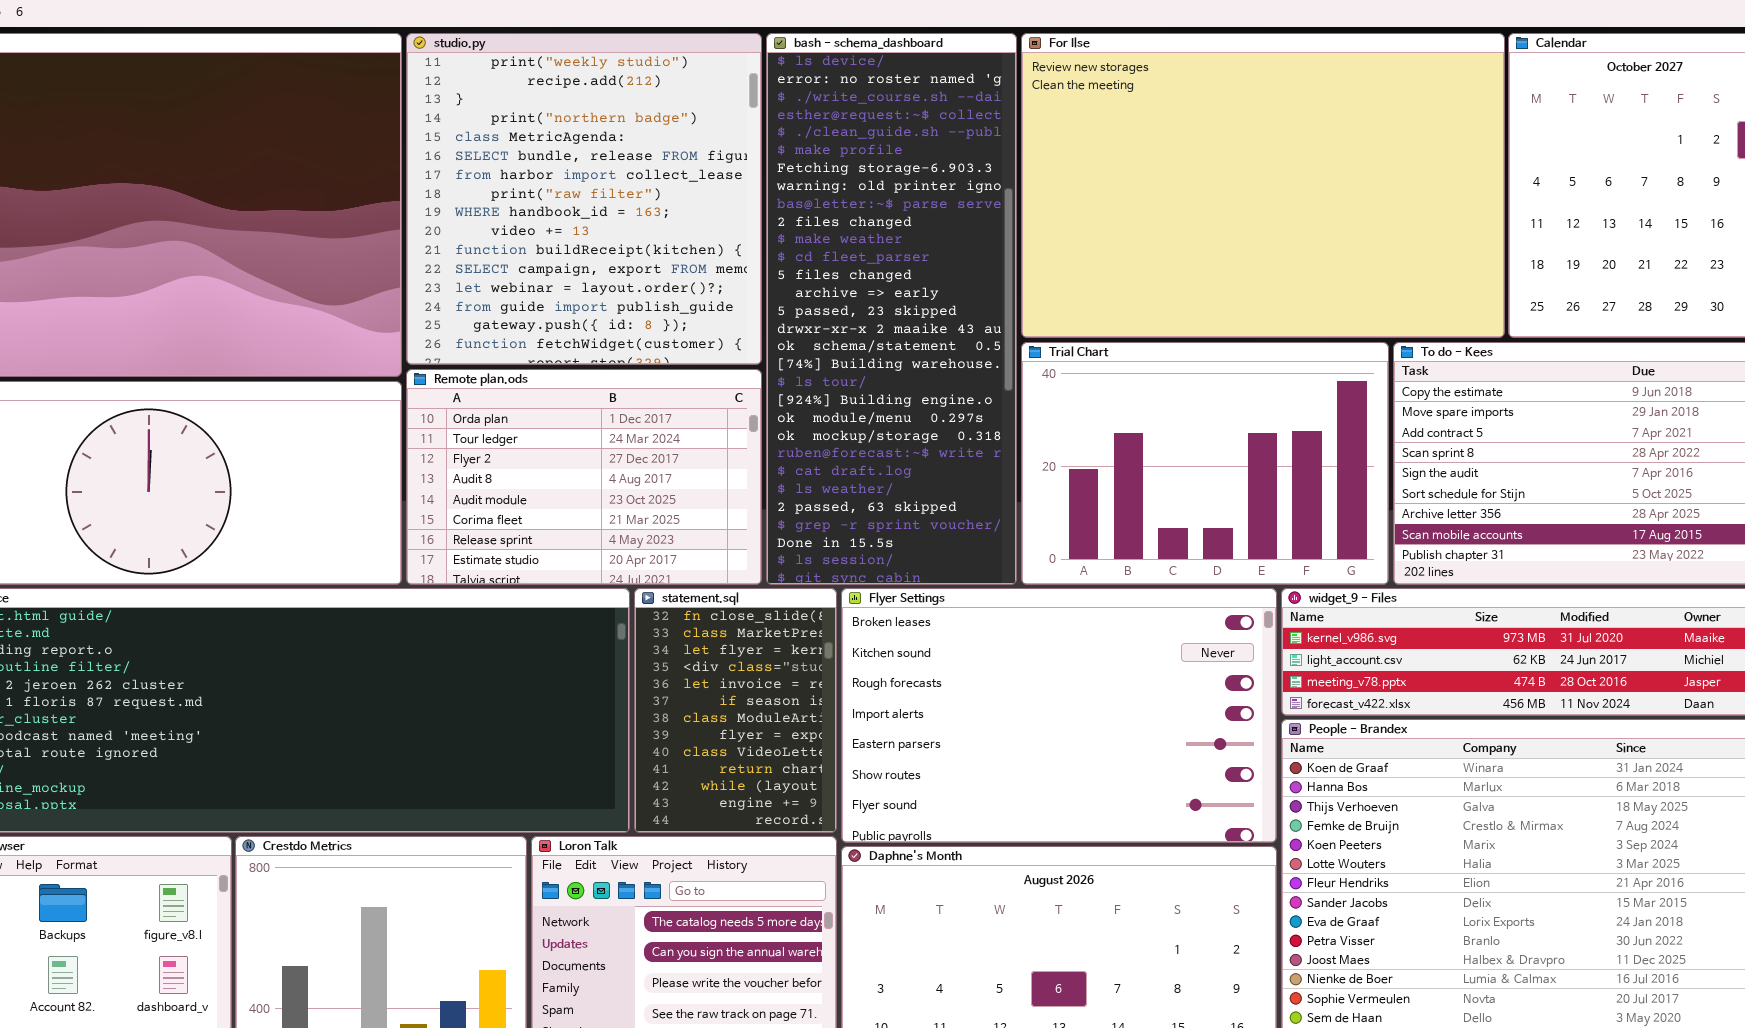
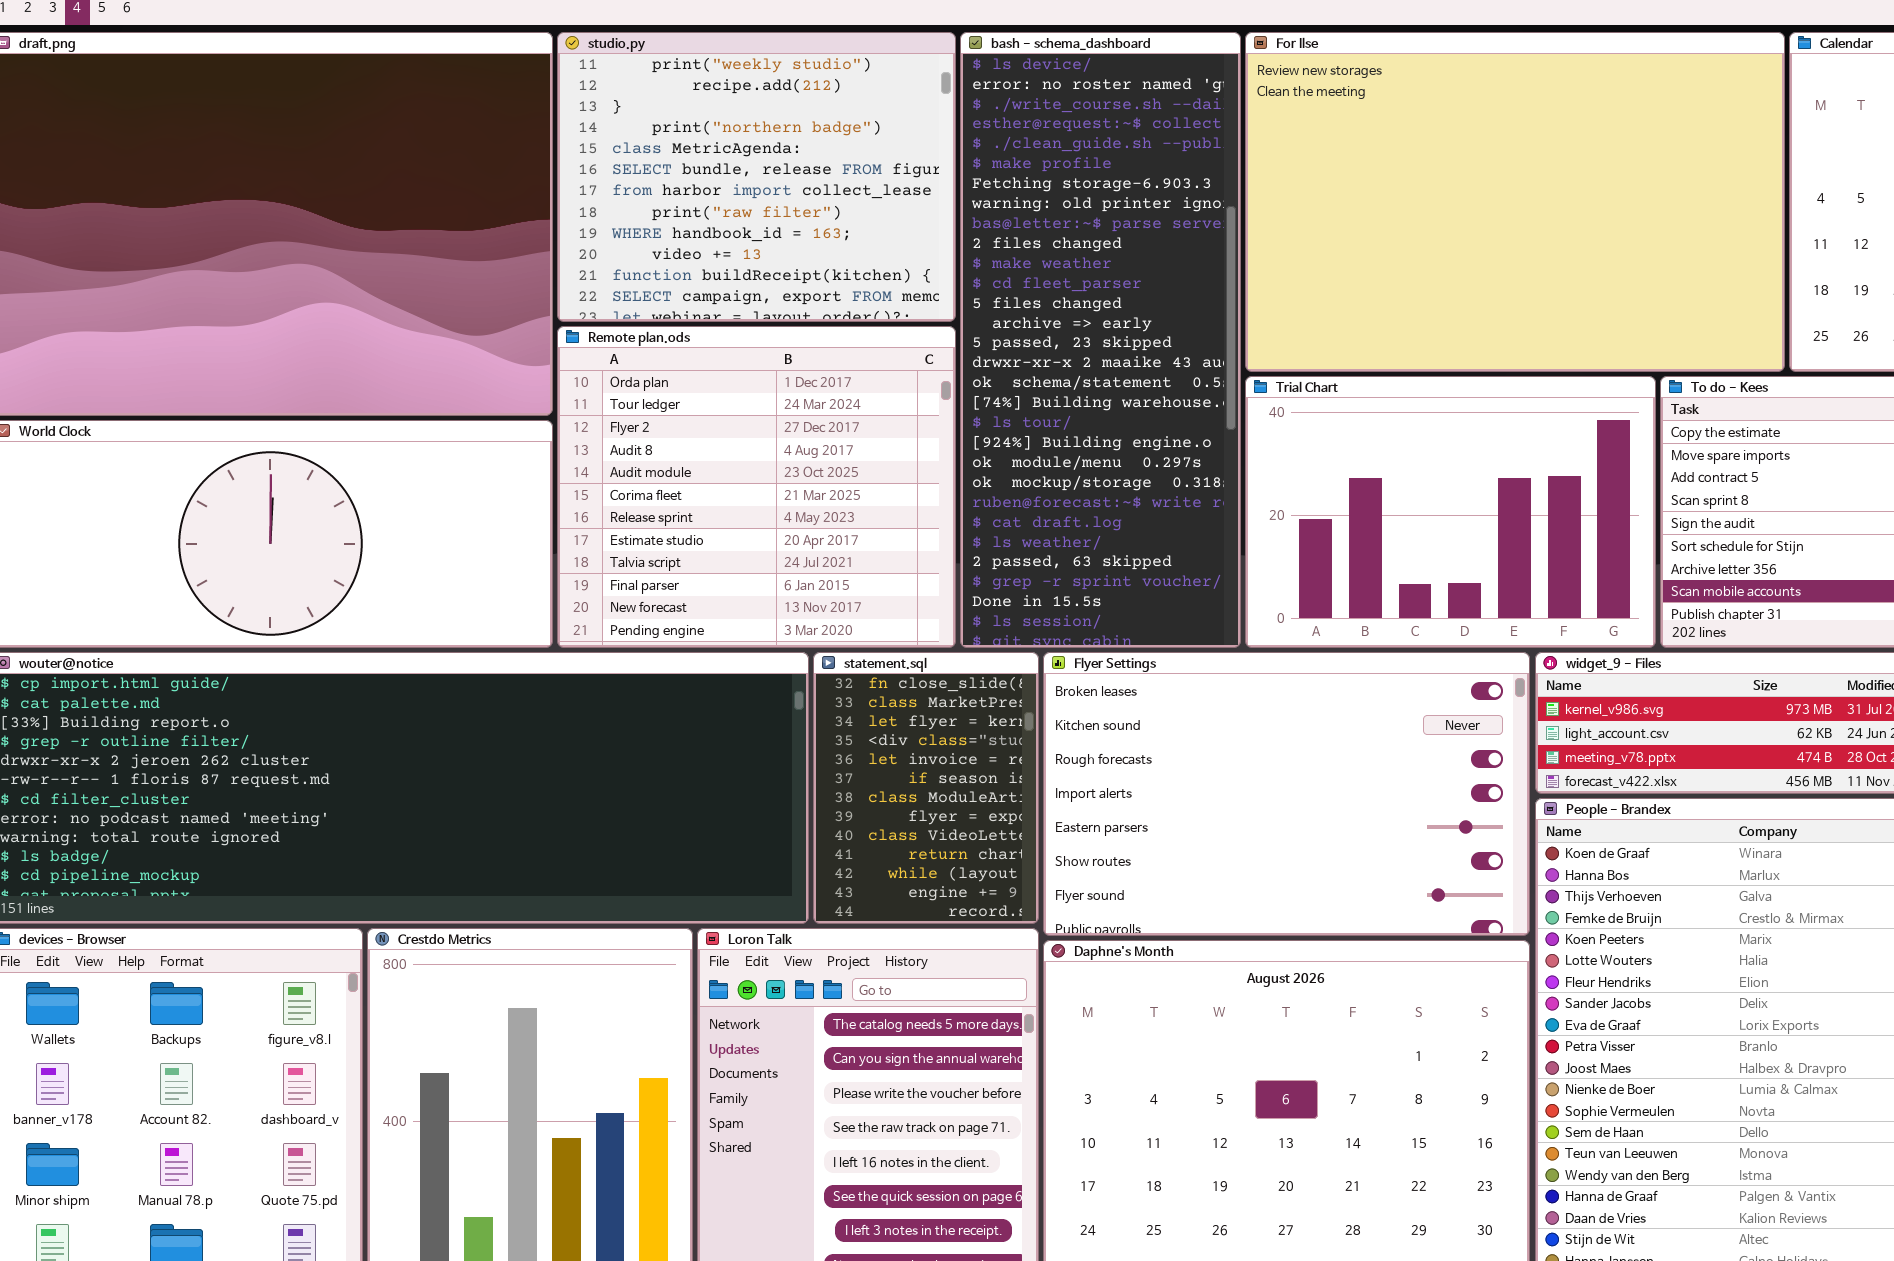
studio.py: [406,33,762,365] -> [557,32,956,322], resized
Remote plan.ods: [406,369,762,585] -> [557,326,956,648], resized

